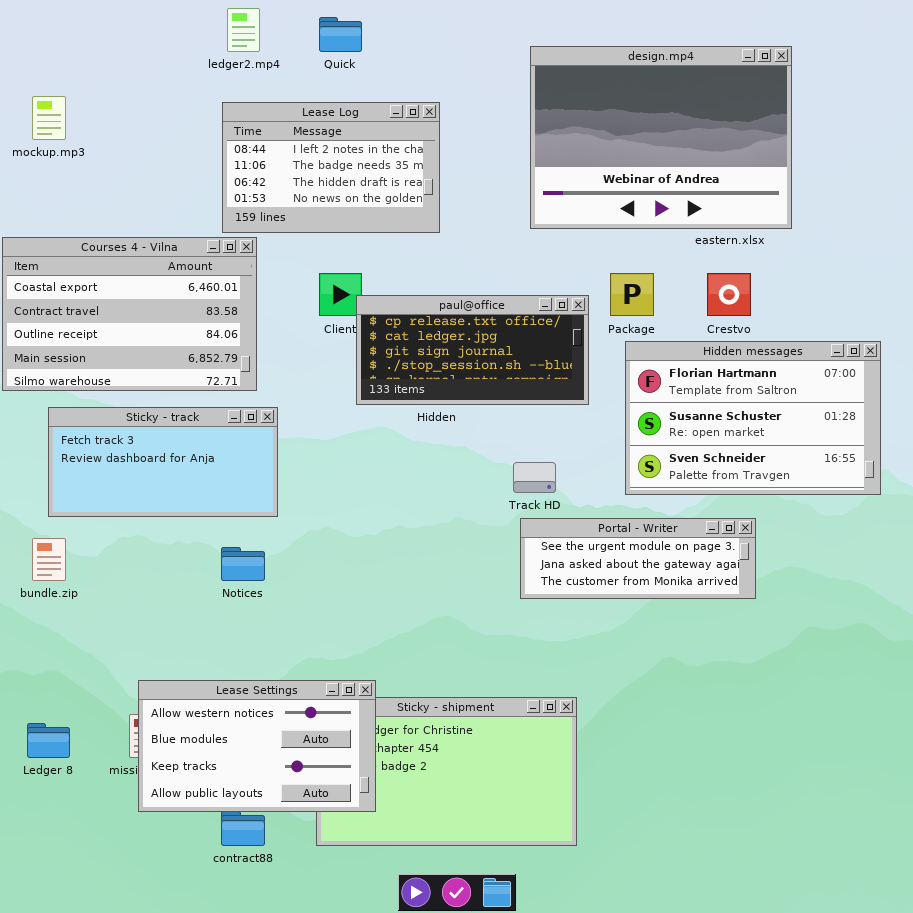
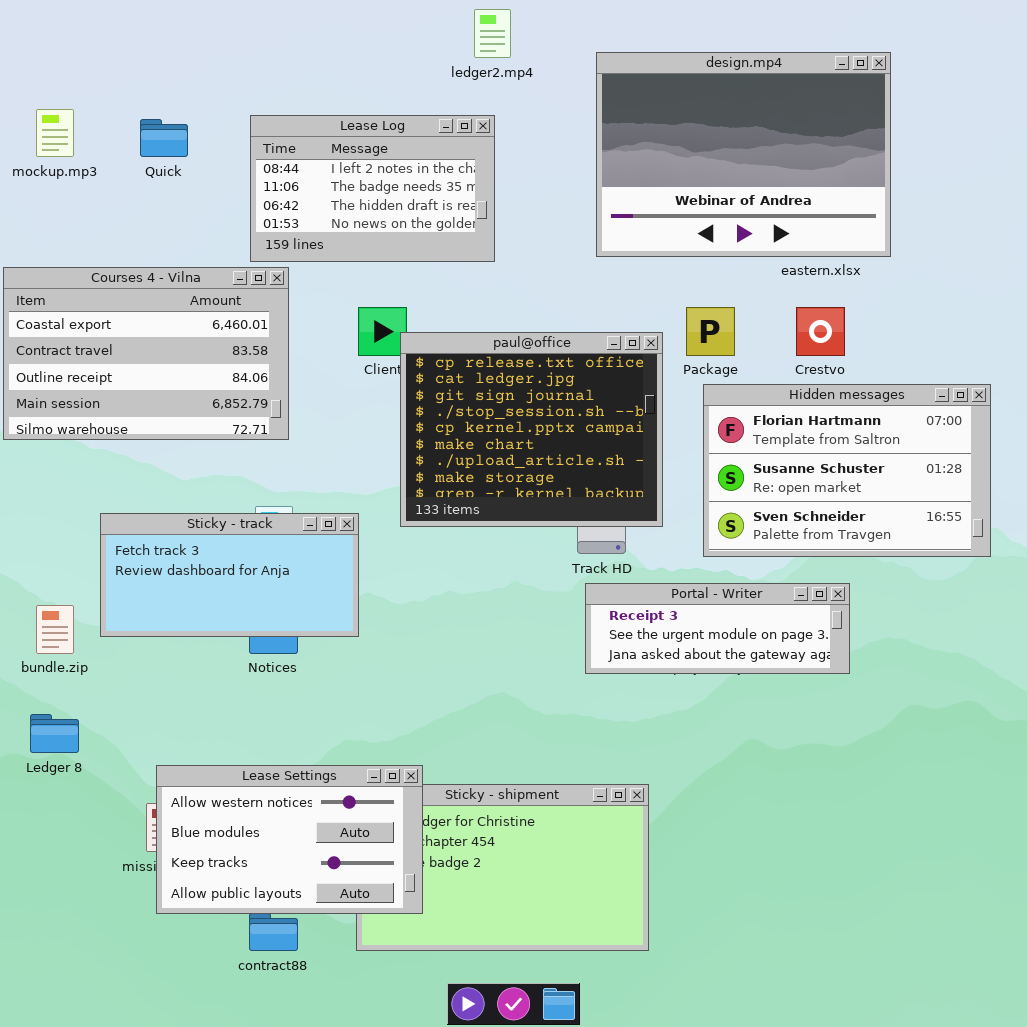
ledger2.mp4: [227,8,260,52] -> [474,9,511,58], moved
Quick: [319,17,362,52] -> [140,119,188,157], moved
paul@office: [356,295,589,405] -> [400,332,663,527], resized
Sticky - track: [48,407,278,517] -> [100,513,359,637], moved
Portal - Writer: [520,518,756,599] -> [585,583,850,674], scrolled up 1 row
Ledger 8: [27,723,70,758] -> [30,714,79,753], moved

